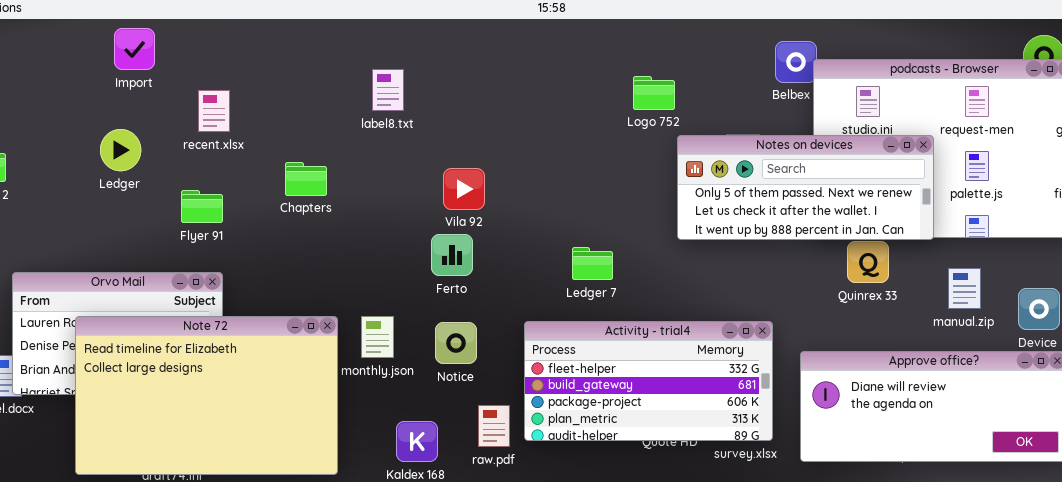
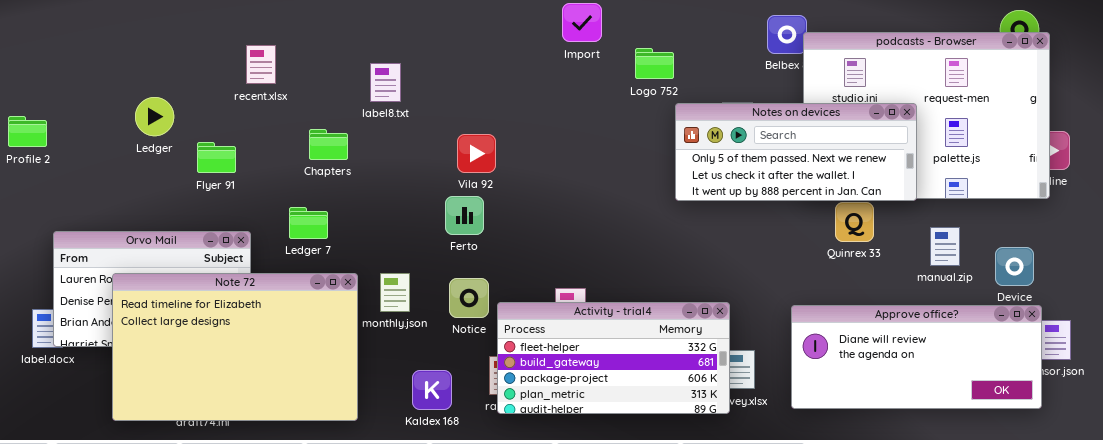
Import: [114,28,155,70] -> [562,3,602,42], moved
label8.txt: [372,69,404,111] -> [370,63,401,102], moved
recent.xlsx: [198,90,230,132] -> [246,45,276,84], moved
Flyer 91: [181,190,223,223] -> [197,142,236,173], moved
Ledger 7: [572,247,613,280] -> [289,207,328,239], moved
Activity - trial4: [524,321,773,441] -> [497,302,730,414], moved

